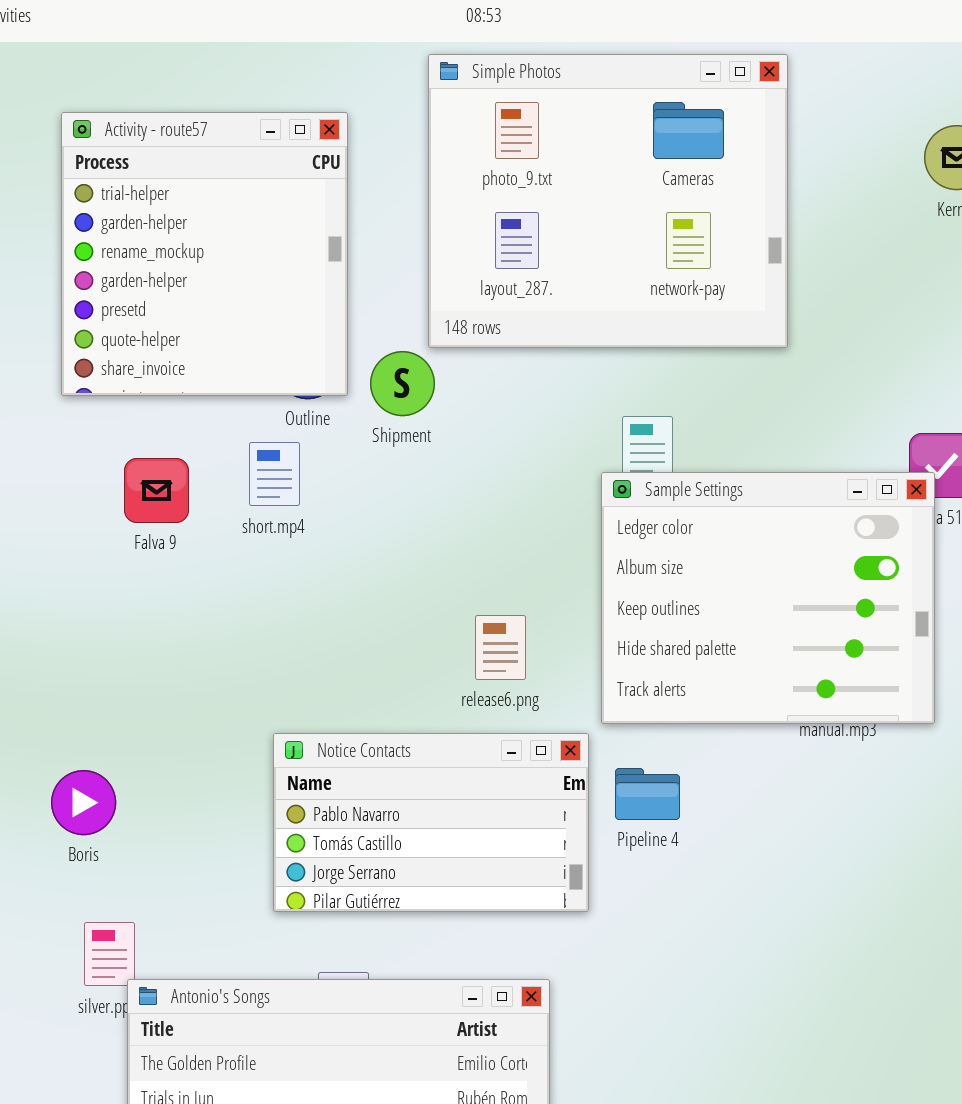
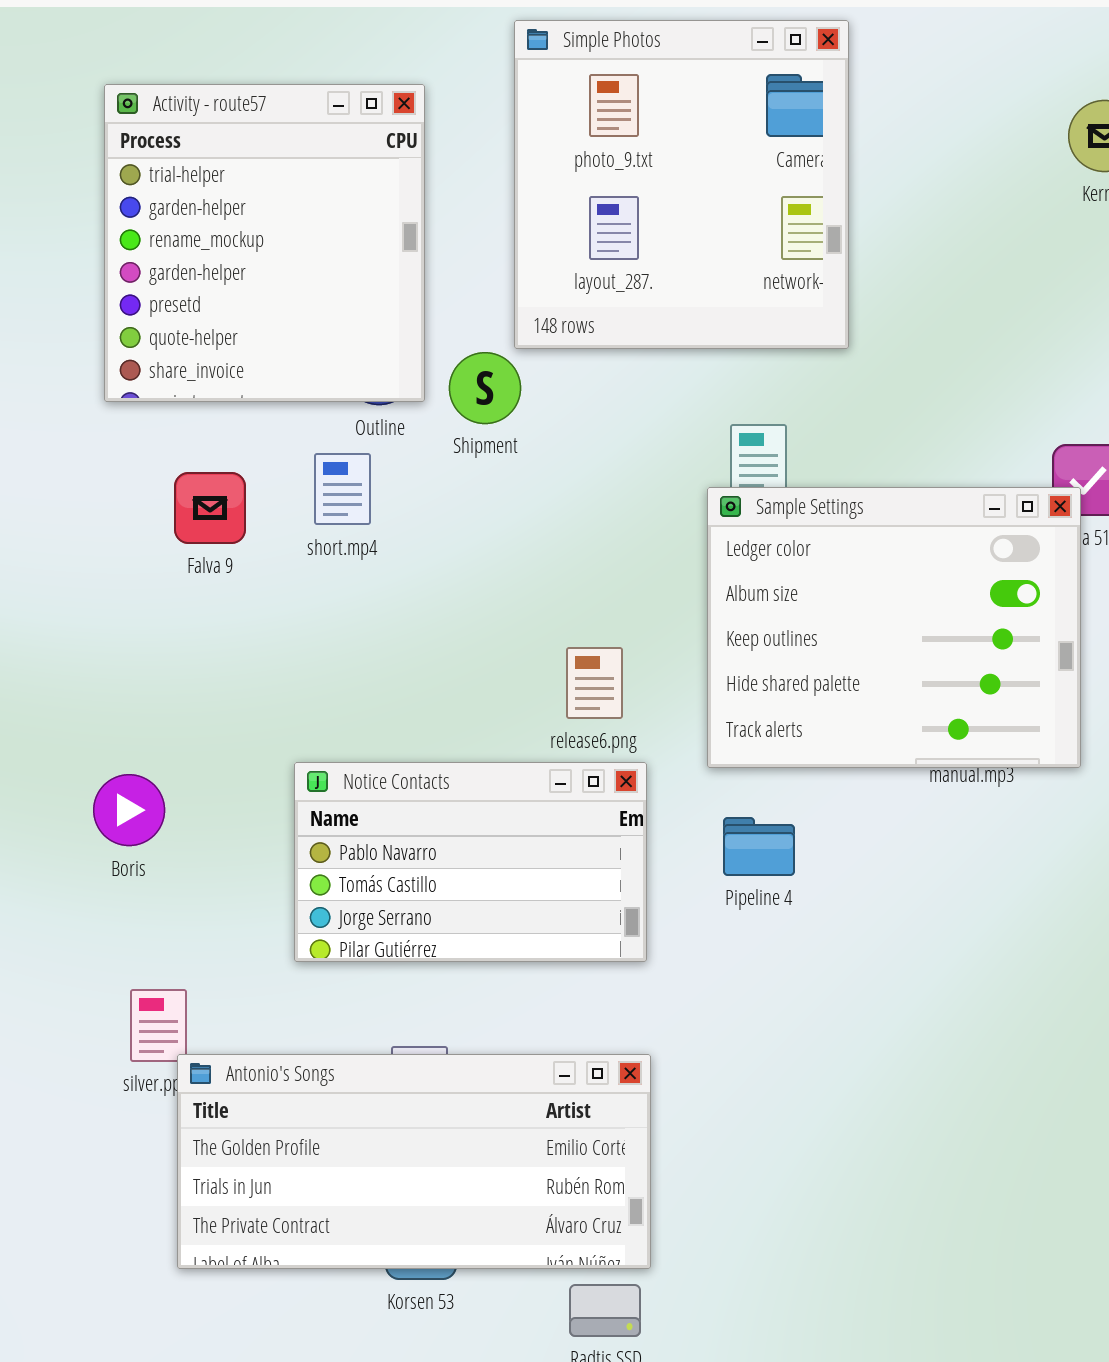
Simple Photos: [428,54,788,348] -> [514,20,849,349], resized
Notice Contacts: [273,733,589,912] -> [294,762,647,962], moved
Boris: [51,770,116,835] -> [93,774,165,846], moved

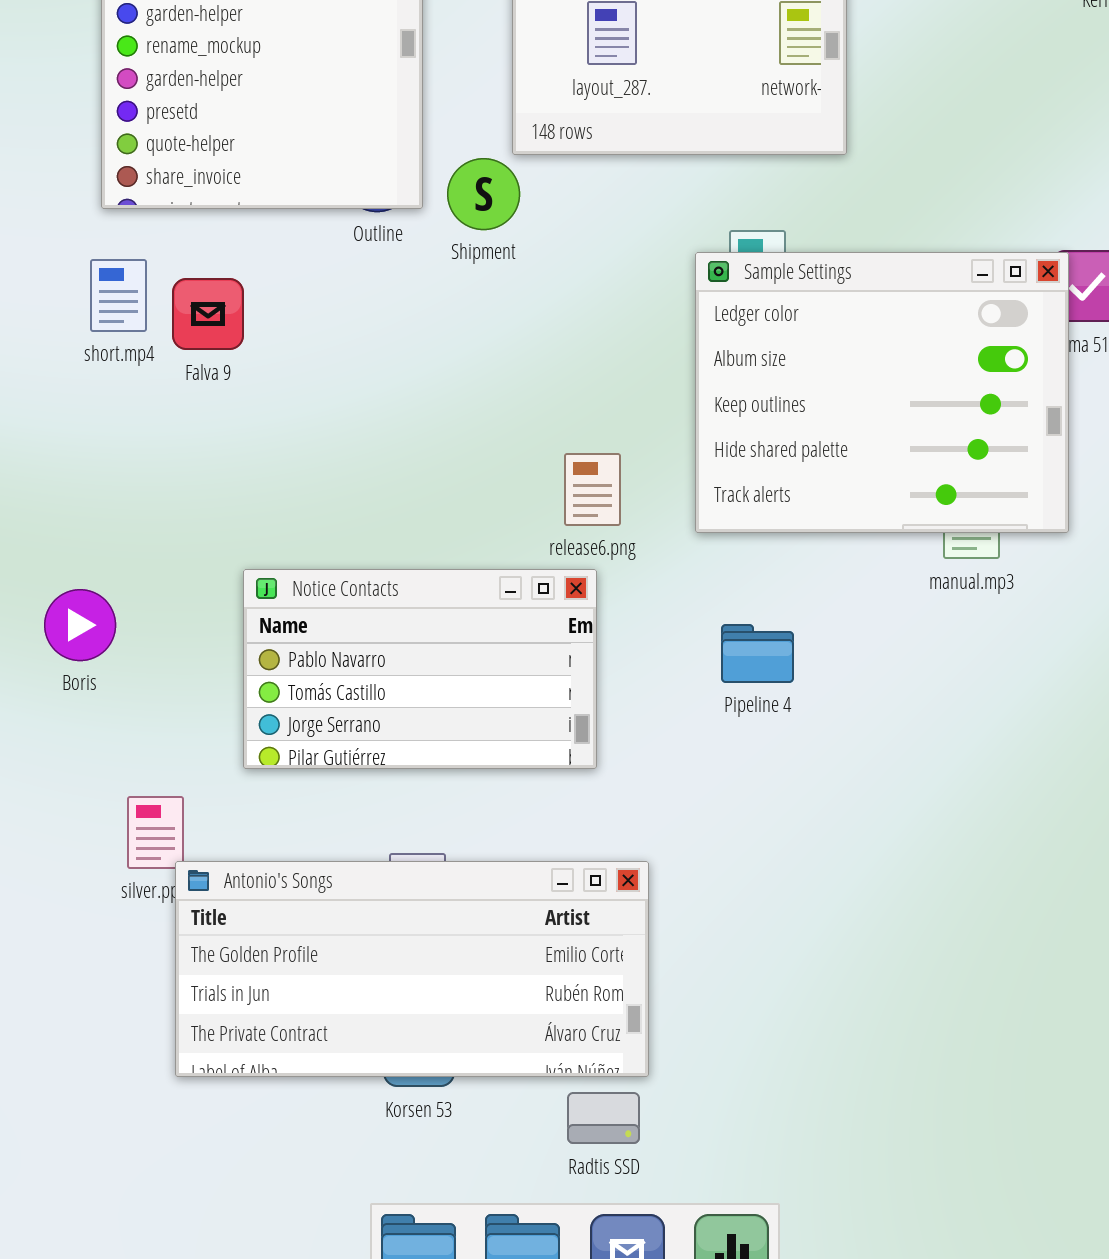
short.mp4: [314,453,371,525] -> [90,259,147,332], moved
Sample Settings: [707,487,1081,768] -> [695,252,1069,533], moved
Notice Contacts: [294,762,647,962] -> [243,569,597,769], moved
Boris: [93,774,165,846] -> [44,589,116,661], moved

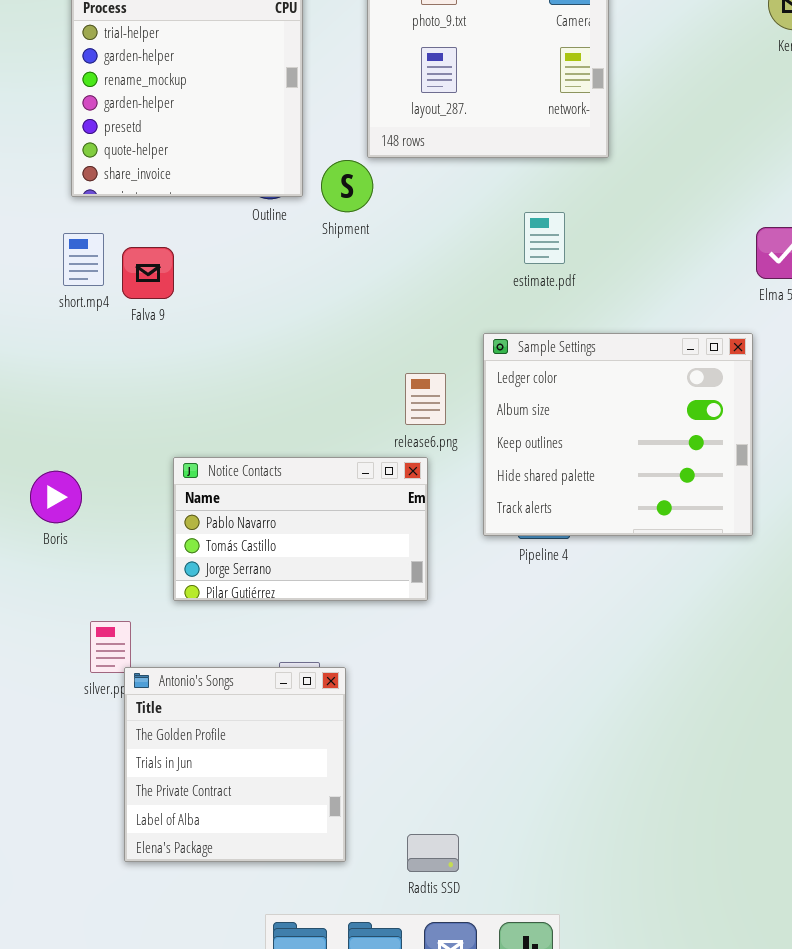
Sample Settings: [695,252,1069,533] -> [483,333,753,536], moved
Antonio's Songs: [175,861,649,1077] -> [124,667,346,862], resized

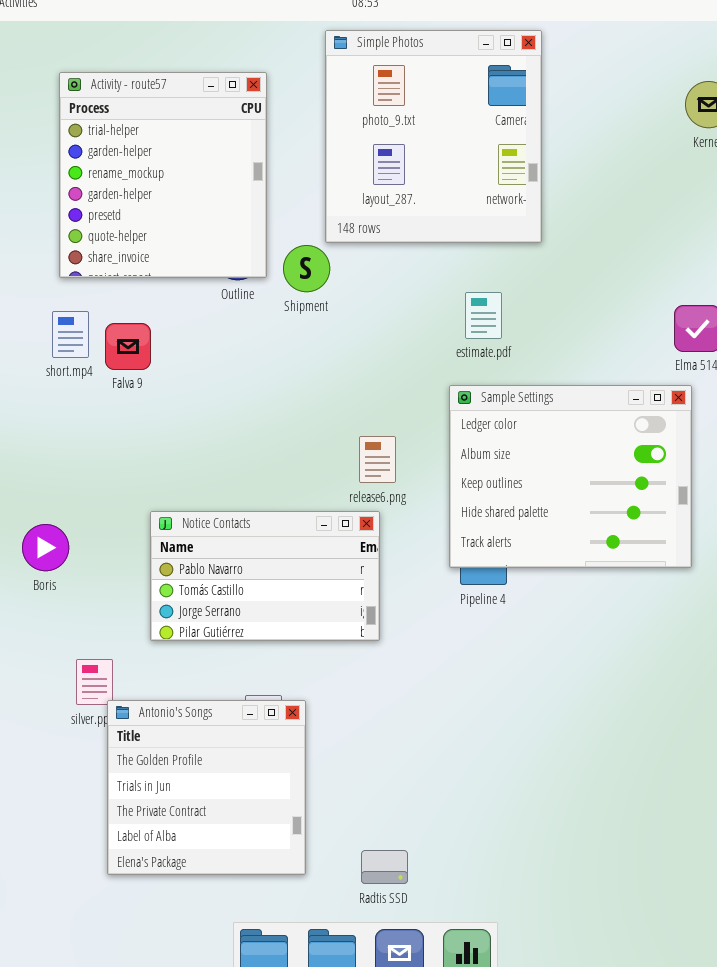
Sample Settings: [483,333,753,536] -> [449,385,692,568], moved

